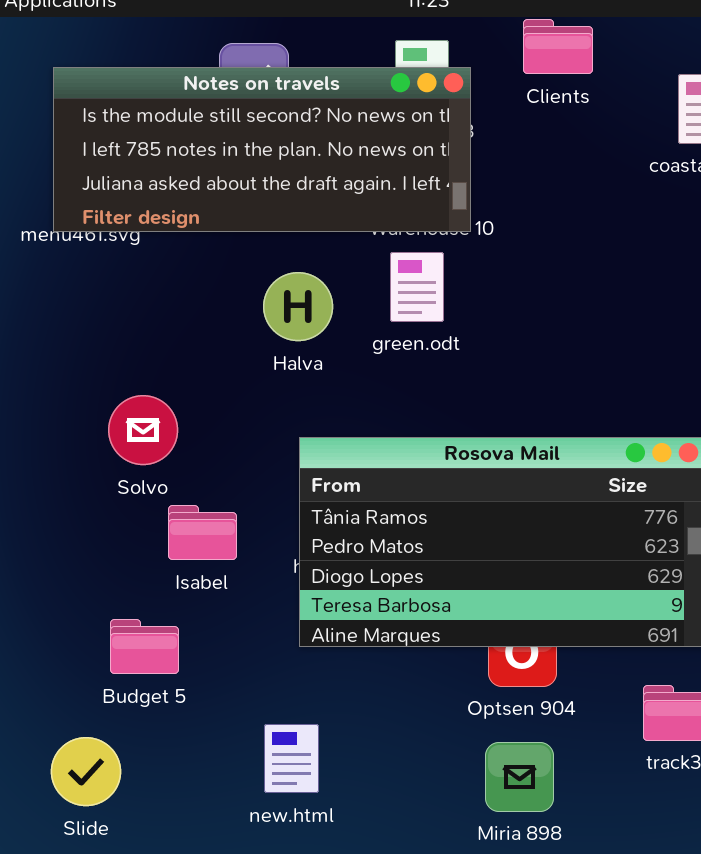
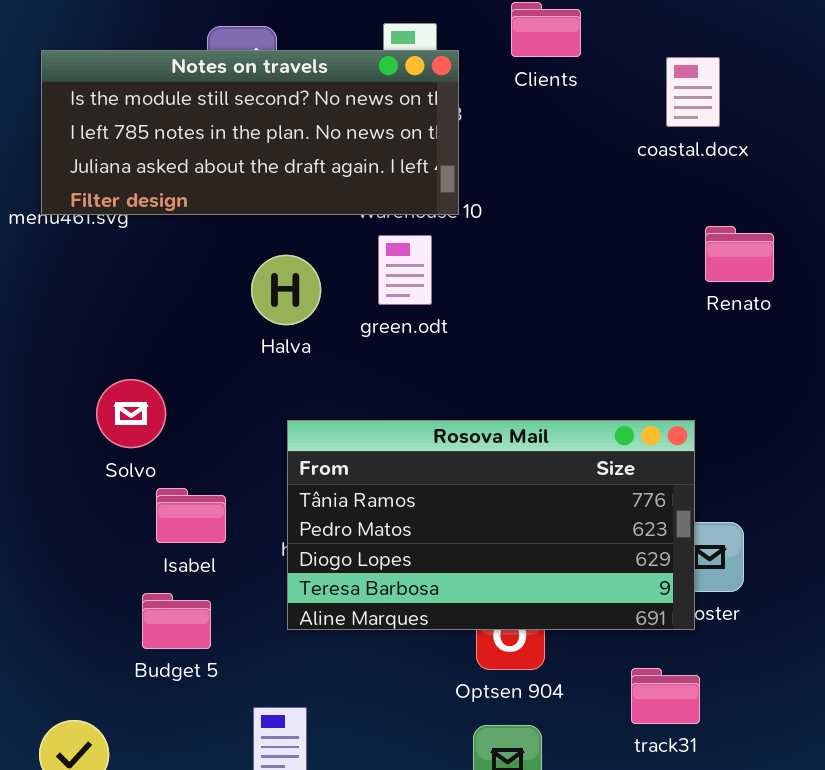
Budget 5: [110,619,179,674] -> [142,593,211,649], moved

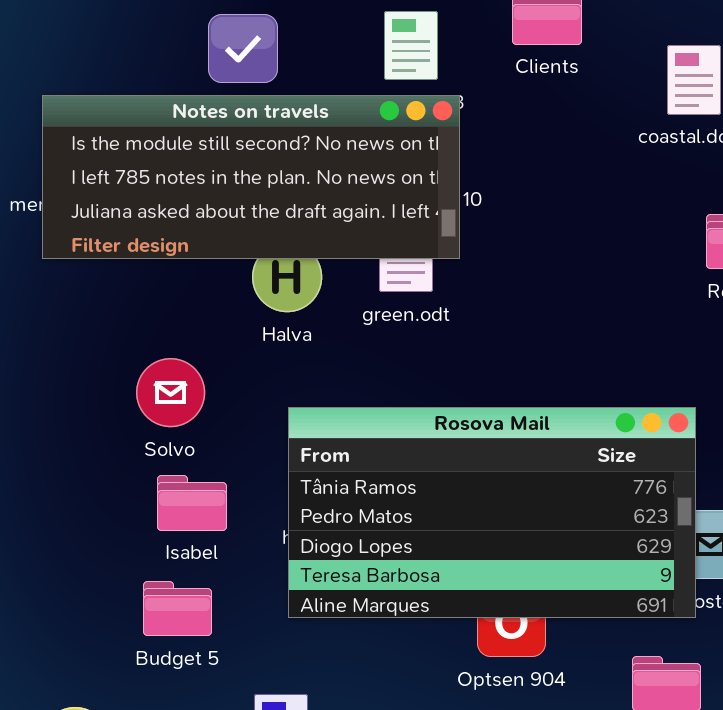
Notes on travels: [41,50,459,215] -> [42,95,460,259], moved
Solvo: [96,379,166,448] -> [136,358,205,427], moved

